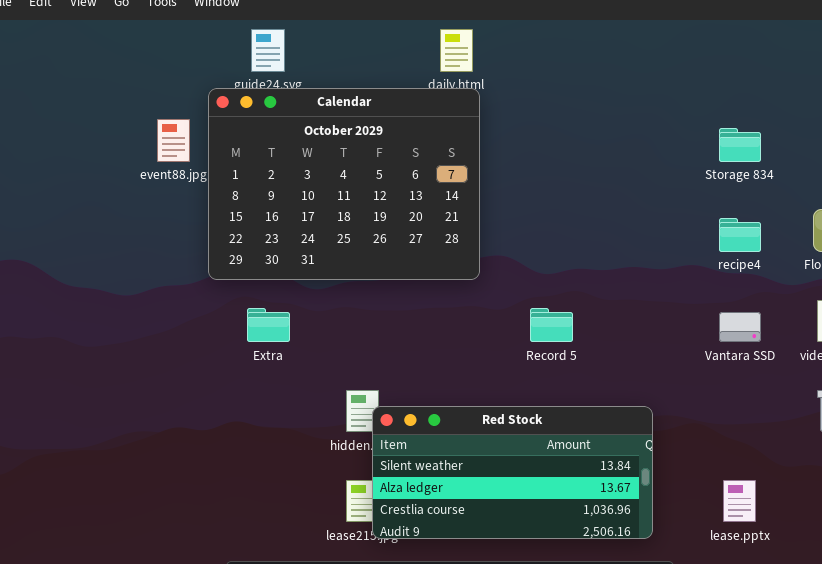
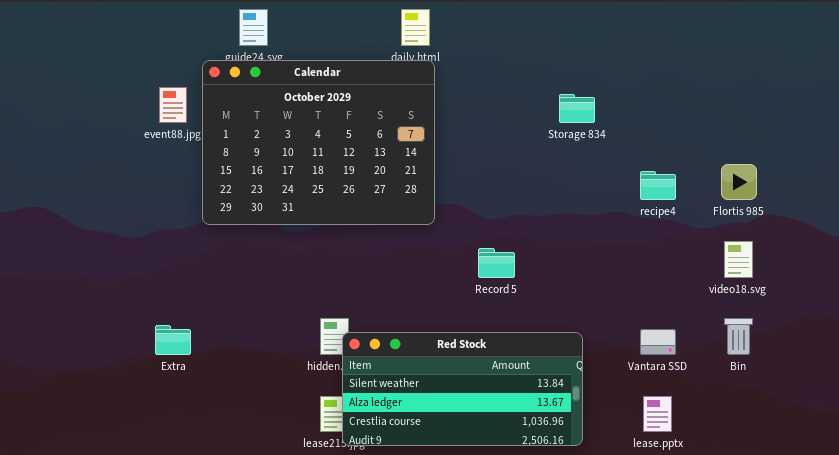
Storage 834: [719,128,761,162] -> [559,94,595,123], moved
Extra: [247,308,290,342] -> [155,325,191,355], moved
Vantara SSD: [719,312,761,342] -> [640,329,676,355], moved

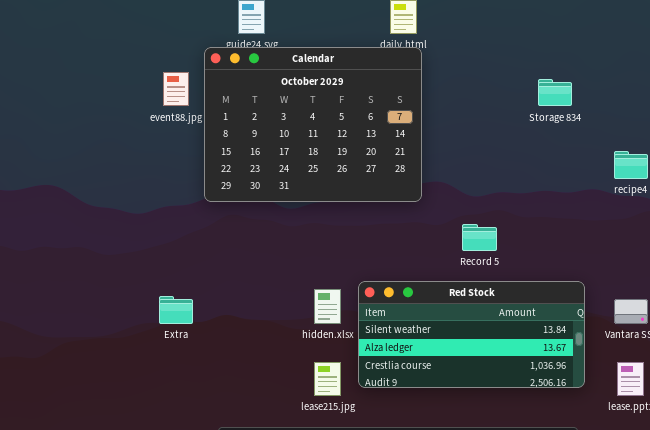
Red Stock: [342,332,583,446] -> [358,281,585,388], moved

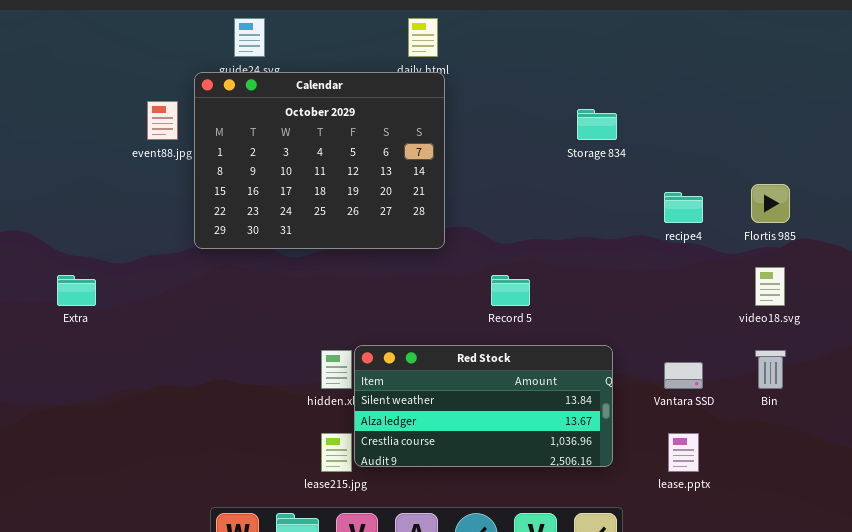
Red Stock: [358,281,585,388] -> [354,345,613,467], moved
Extra: [159,296,193,324] -> [57,275,96,306], moved

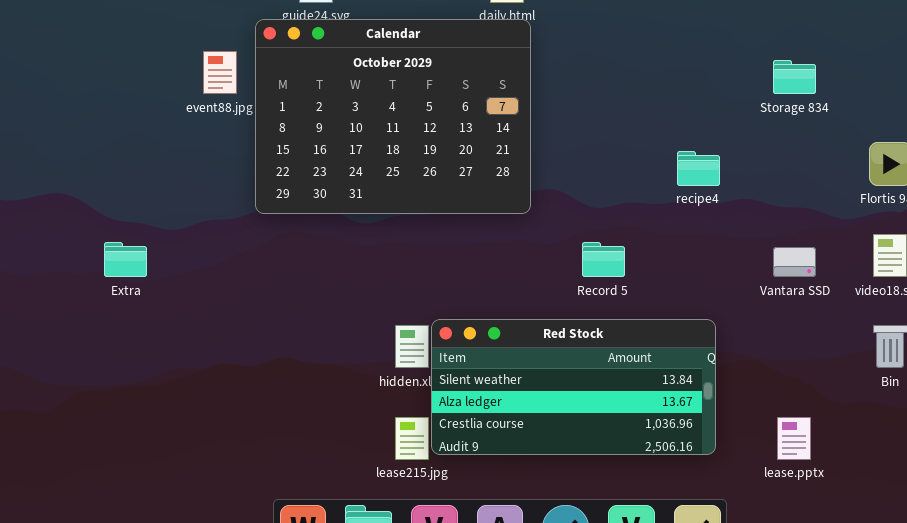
Storage 834: [577,109,617,140] -> [773,60,816,94], moved
recipe4: [664,192,703,223] -> [677,151,720,186], moved
Vantara SSD: [664,362,703,389] -> [773,247,816,277], moved

